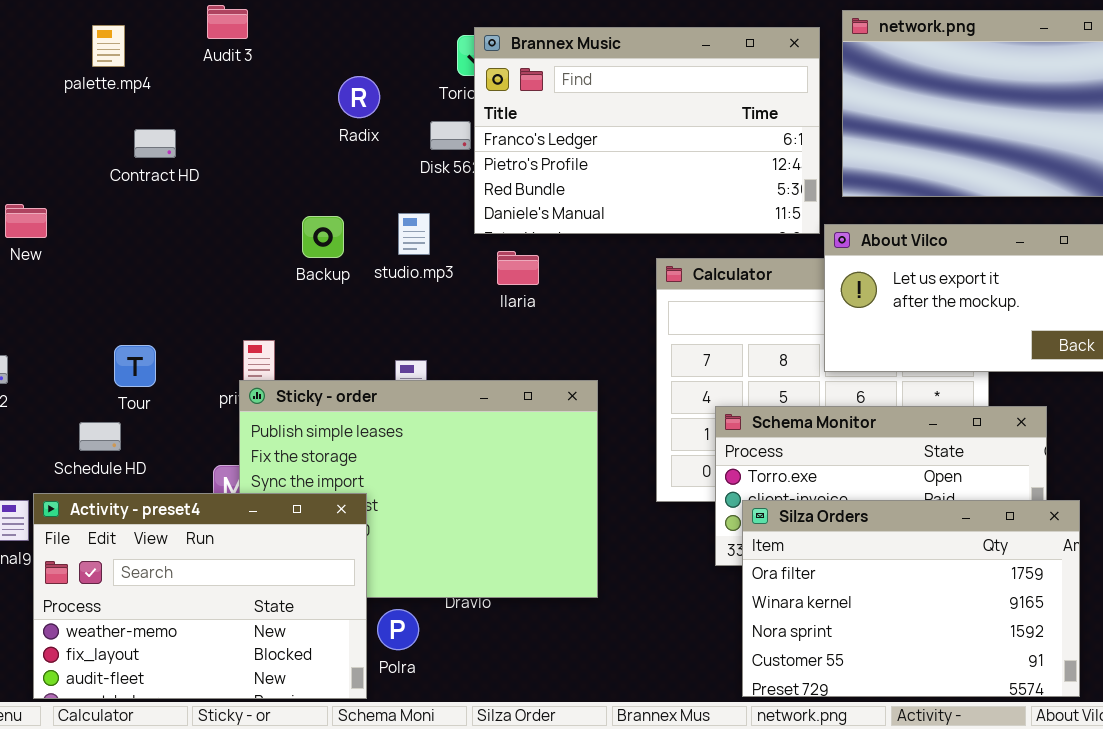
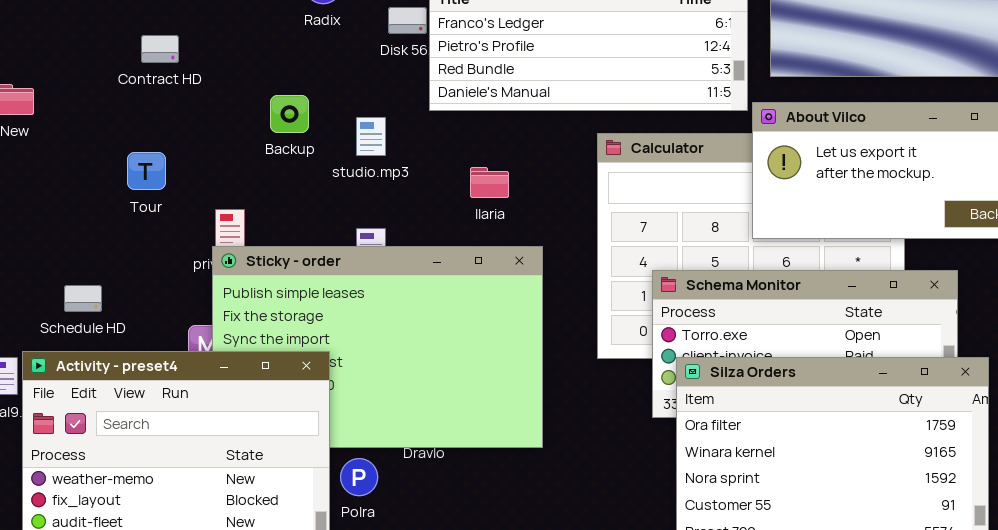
Contract HD: [134,129,176,158] -> [141,35,179,63], moved
studio.mp3: [398,213,430,255] -> [356,117,386,156], moved
Ilaria: [497,251,539,285] -> [470,167,509,198], moved
Tour: [114,345,156,387] -> [127,152,166,190], moved

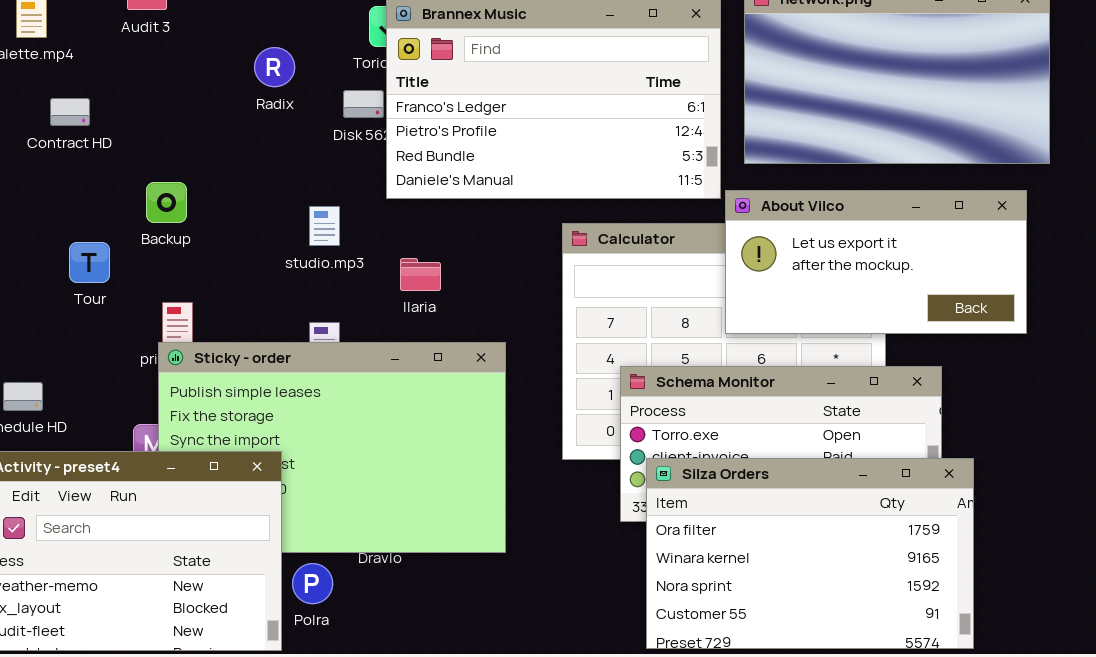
Contract HD: [141,35,179,63] -> [50,98,90,126], moved
Backup: [270,95,309,133] -> [146,182,187,223], moved
Ilaria: [470,167,509,198] -> [400,258,441,291], moved

